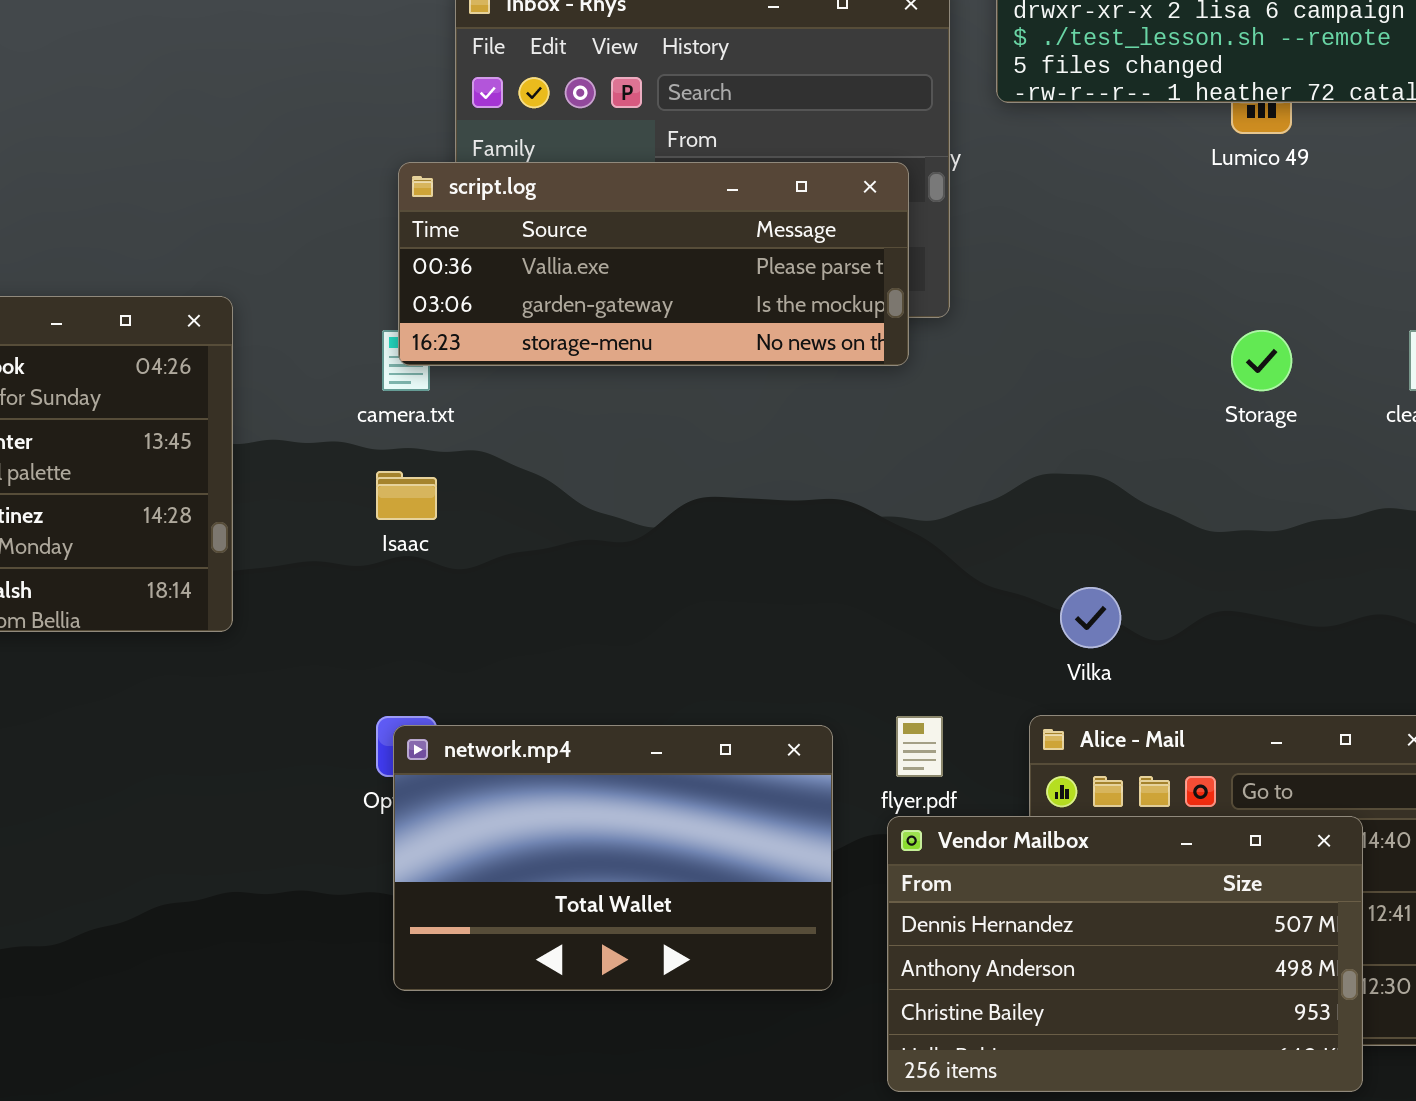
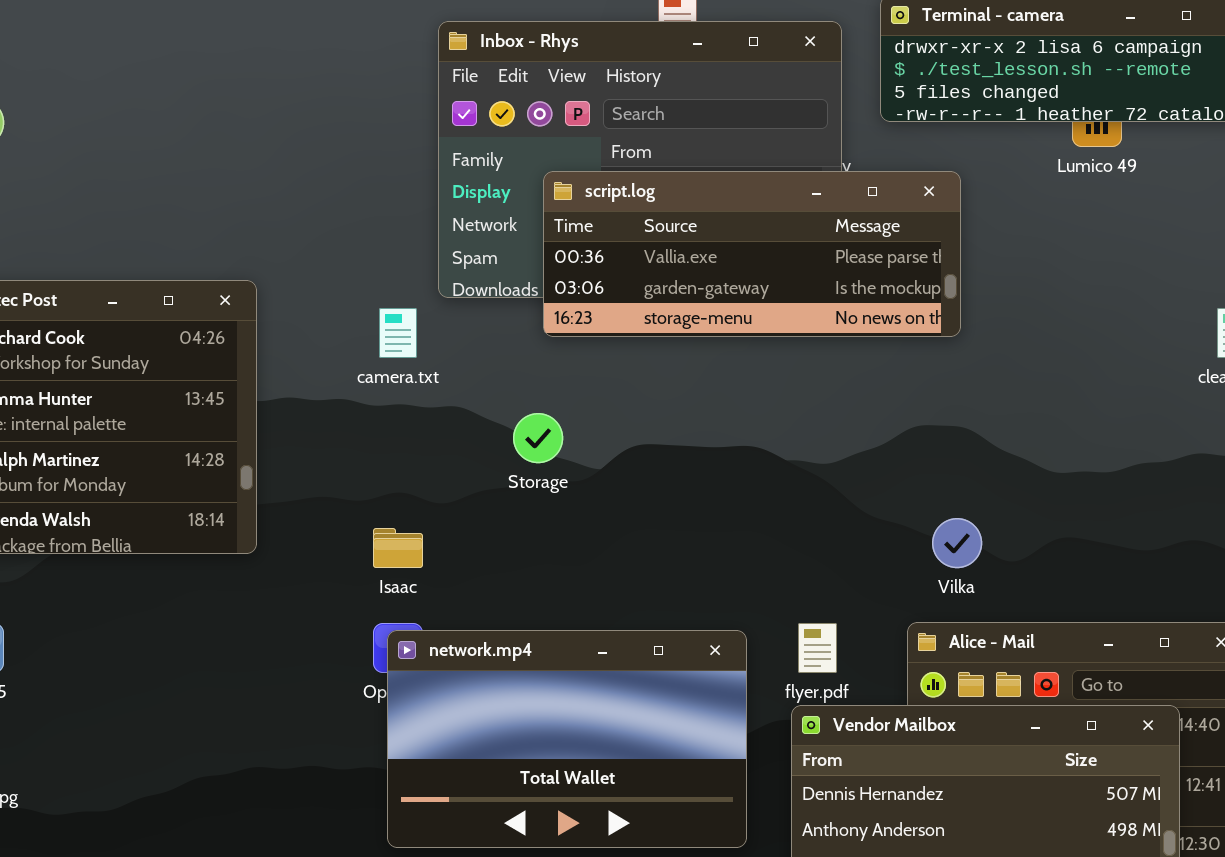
script.log: [398,162,909,366] -> [543,171,961,337], moved
Storage: [1231,330,1292,391] -> [513,413,563,463], moved
Isaac: [376,471,437,520] -> [373,528,423,568], moved

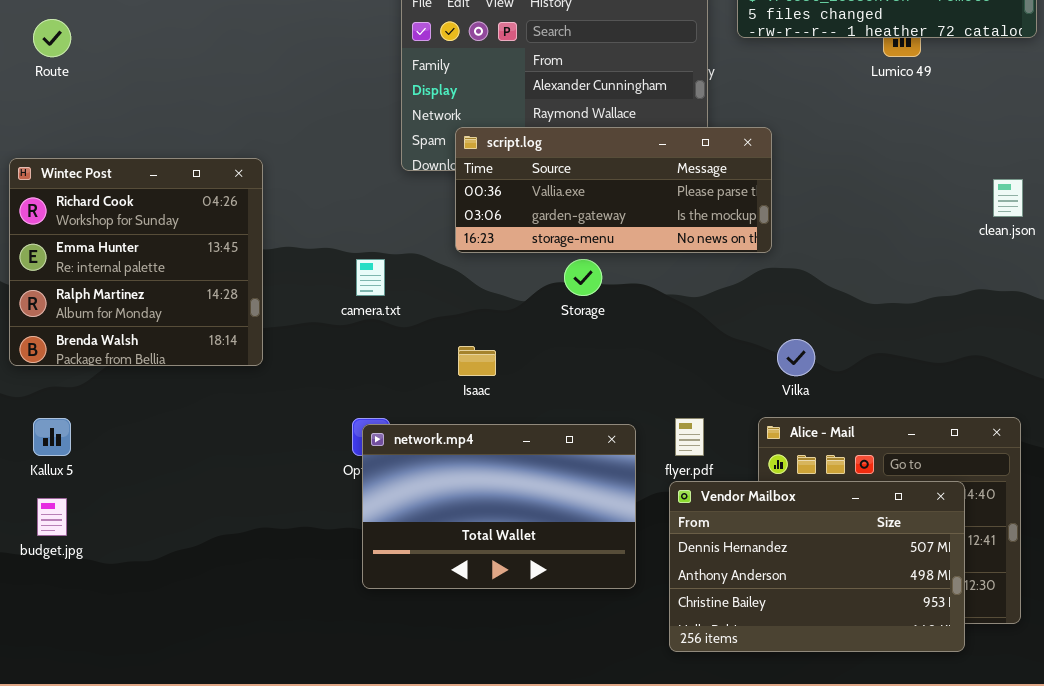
script.log: [543,171,961,337] -> [455,127,772,253], moved
camera.txt: [379,308,417,358] -> [356,259,385,296], moved
Storage: [513,413,563,463] -> [564,259,602,296], moved
Isaac: [373,528,423,568] -> [458,346,496,376], moved

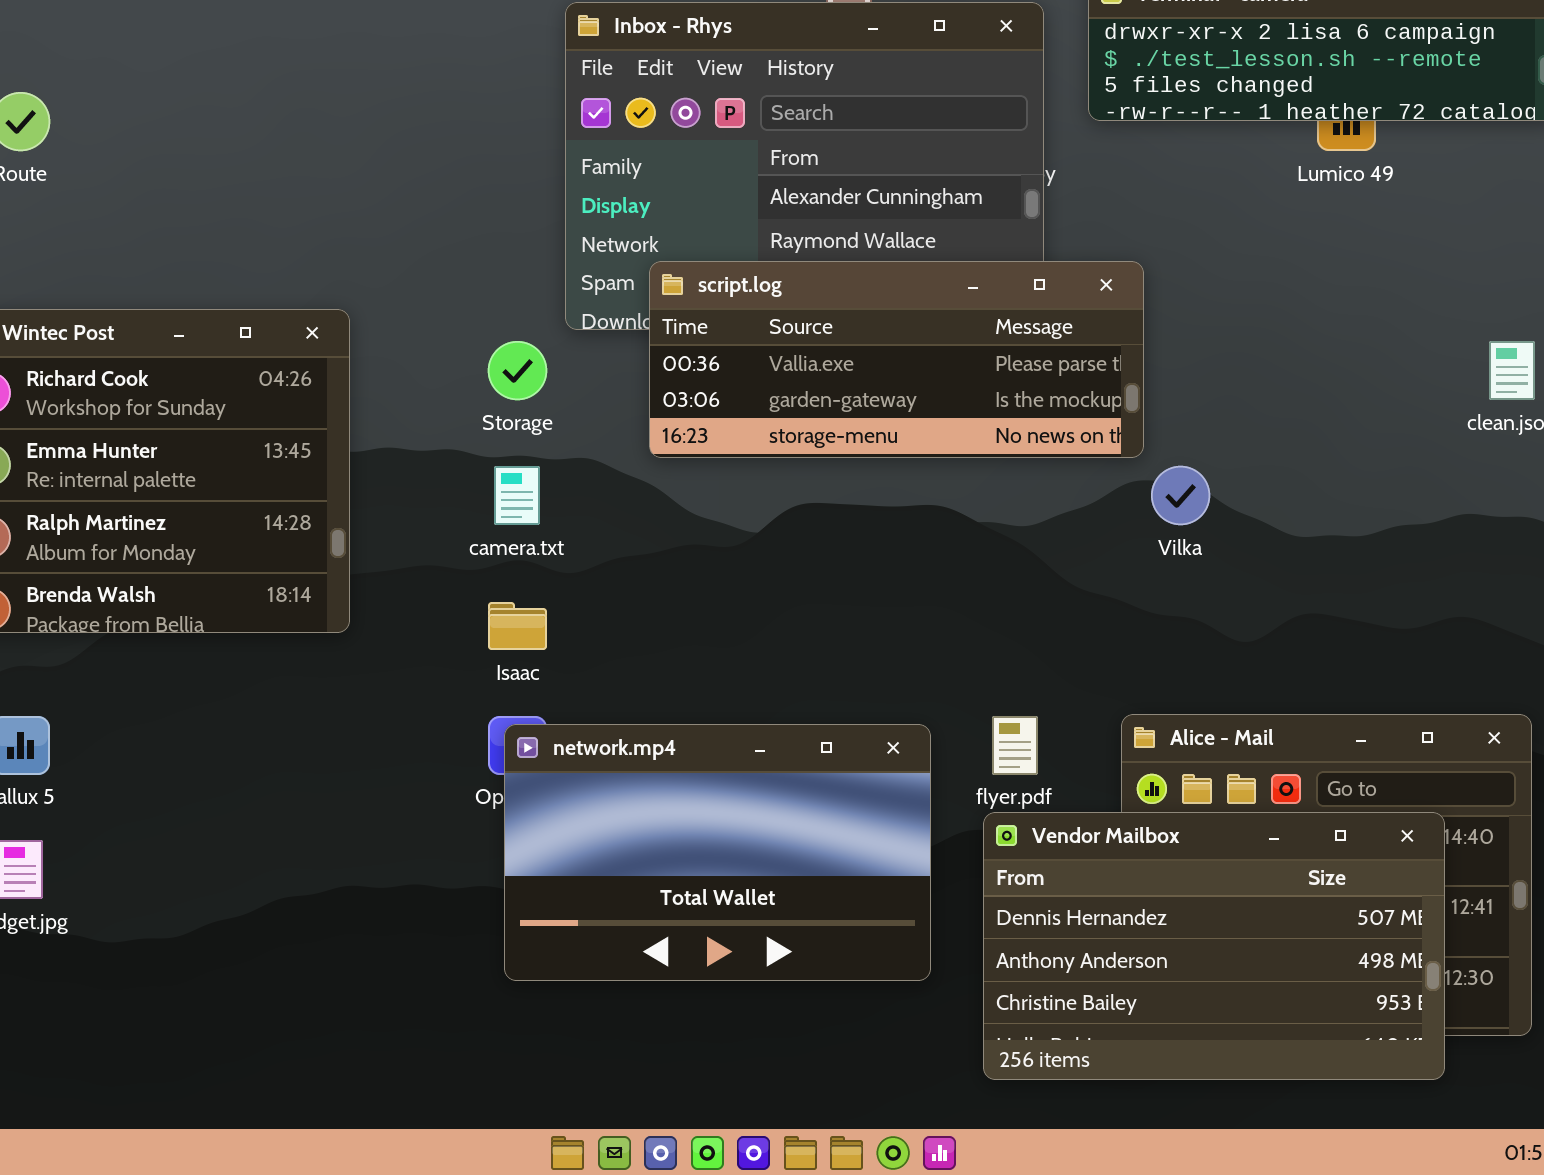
Storage: [564,259,602,296] -> [488,341,547,400], moved
Vilka: [777,339,815,376] -> [1151,466,1210,525], moved
Isaac: [458,346,496,376] -> [488,602,547,650], moved

